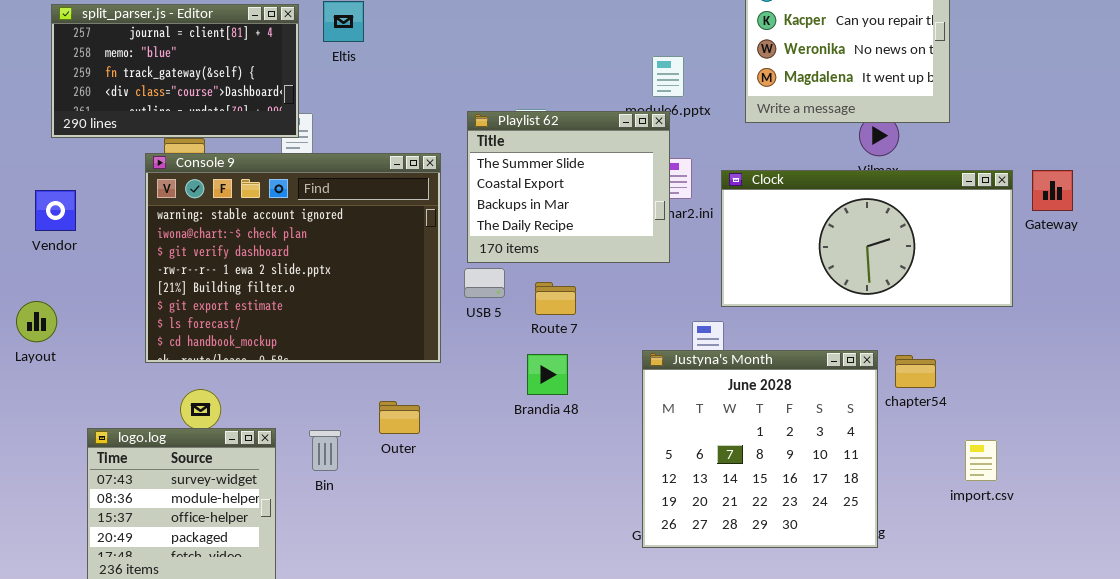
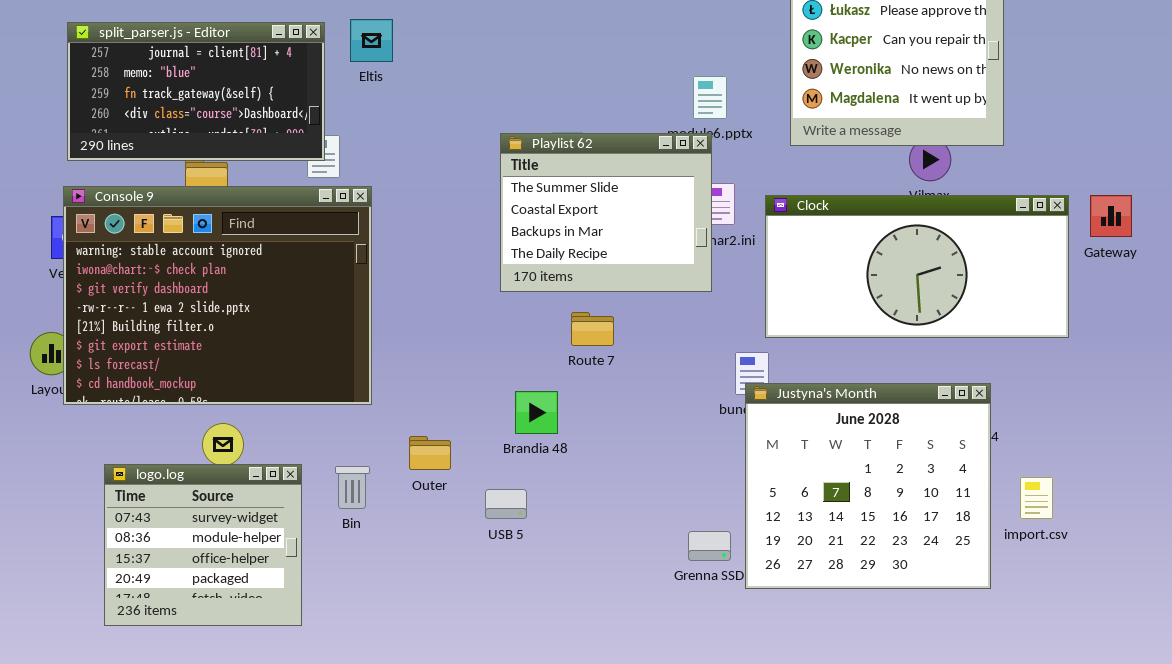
Console 9: [145,153,441,363] -> [63,186,372,405], moved
USB 5: [464,268,505,298] -> [485,489,527,519], moved
Justyna's Month: [642,350,878,548] -> [745,383,991,589], moved
Brandia 48: [527,354,568,395] -> [515,391,558,434], moved

